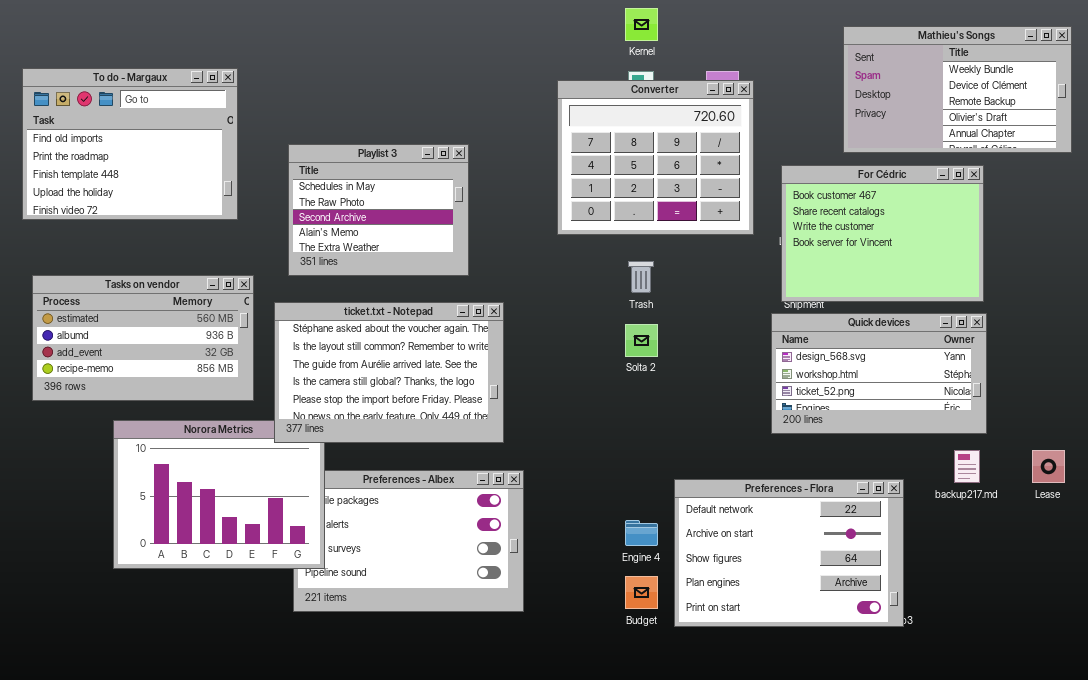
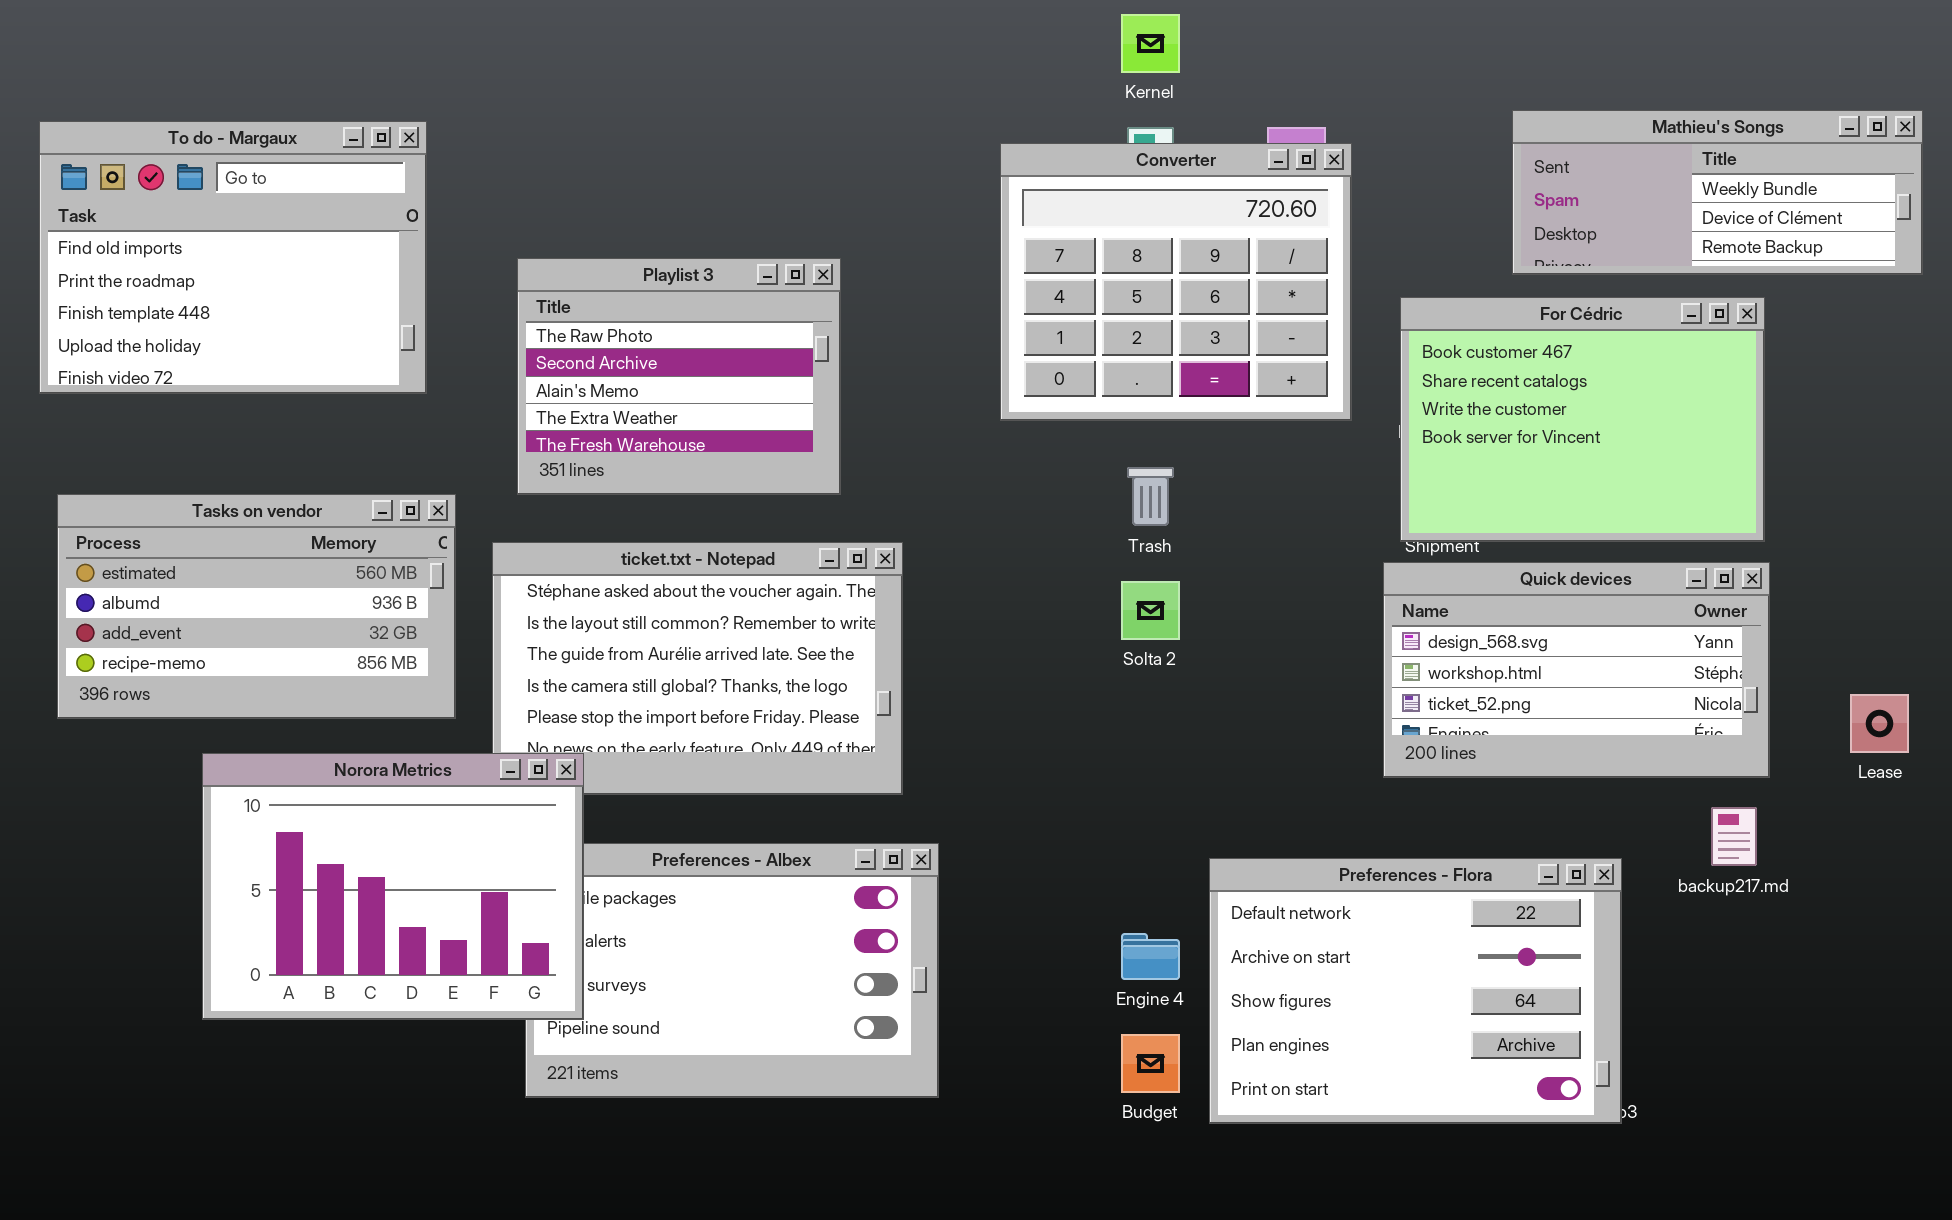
Mathieu's Songs: [843,26,1072,153] -> [1512,110,1923,275], resized
Playlist 3: [288,144,469,276] -> [517,258,841,495], scrolled down 1 row
Norora Metrics: [113,420,325,569] -> [202,753,584,1020], raised
Lease: [1032,450,1065,483] -> [1850,694,1909,753], moved

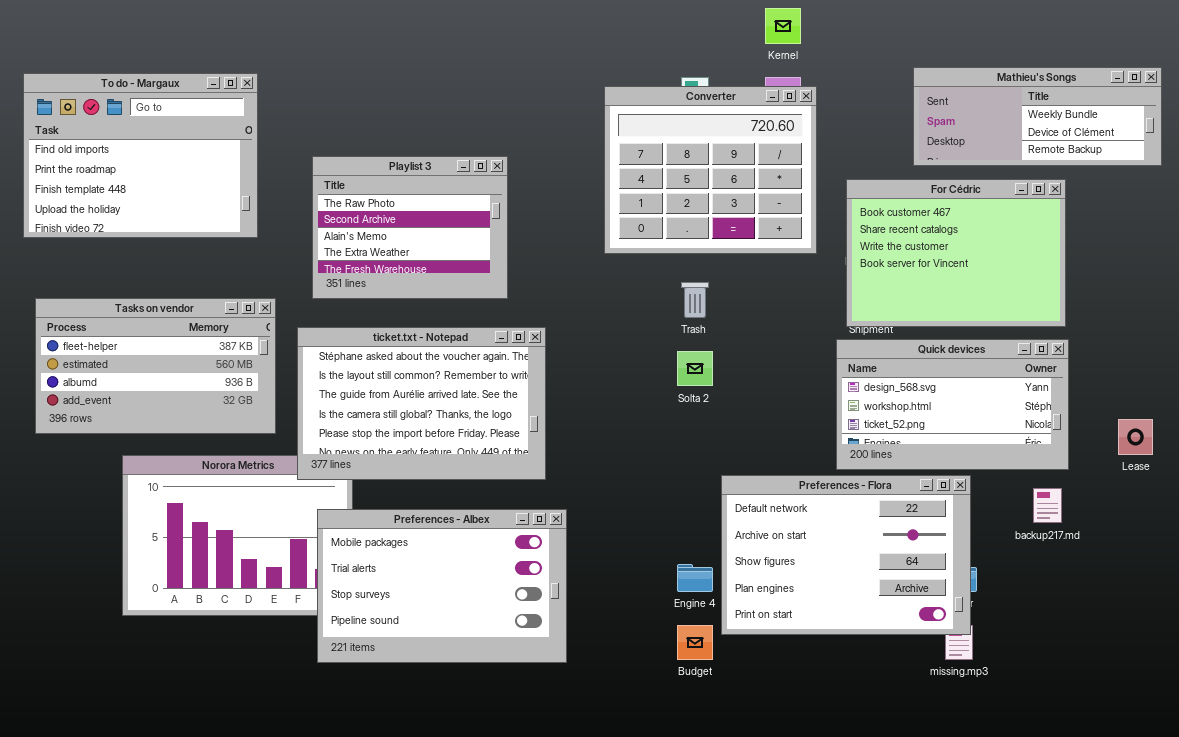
Kernel: [1121,14,1180,73] -> [765,8,801,44], moved
Tasks on vendor: [57,494,456,719] -> [35,298,276,434], scrolled up 1 row
ticket.txt - Notepad: [492,542,903,795] -> [297,327,546,480], raised
Preferences - Albex: [525,843,939,1098] -> [317,509,567,663], raised
Preferences - Flora: [1209,858,1622,1124] -> [721,475,971,635], moved

